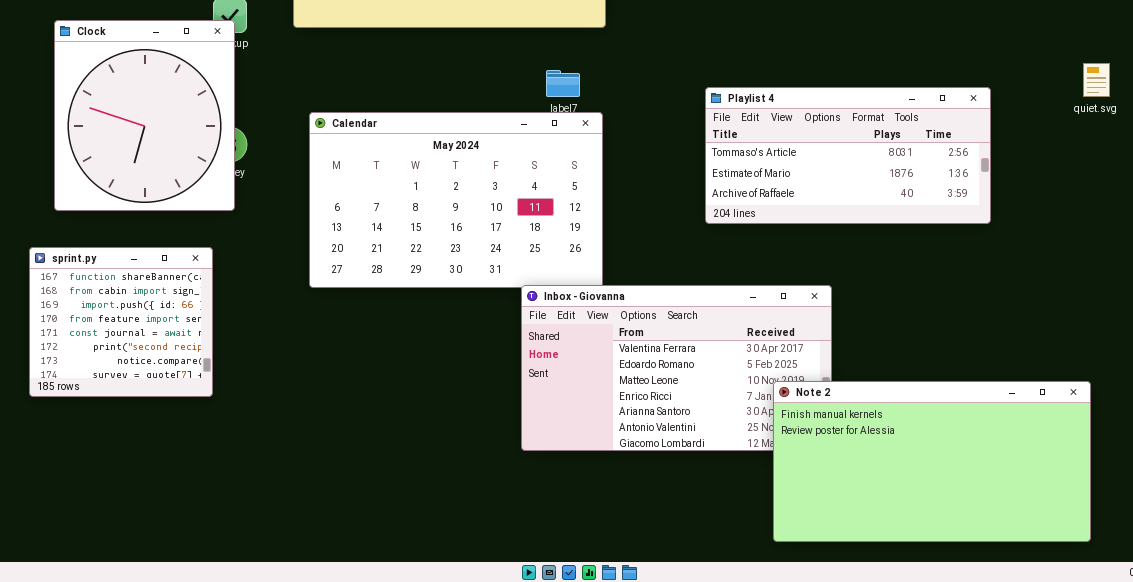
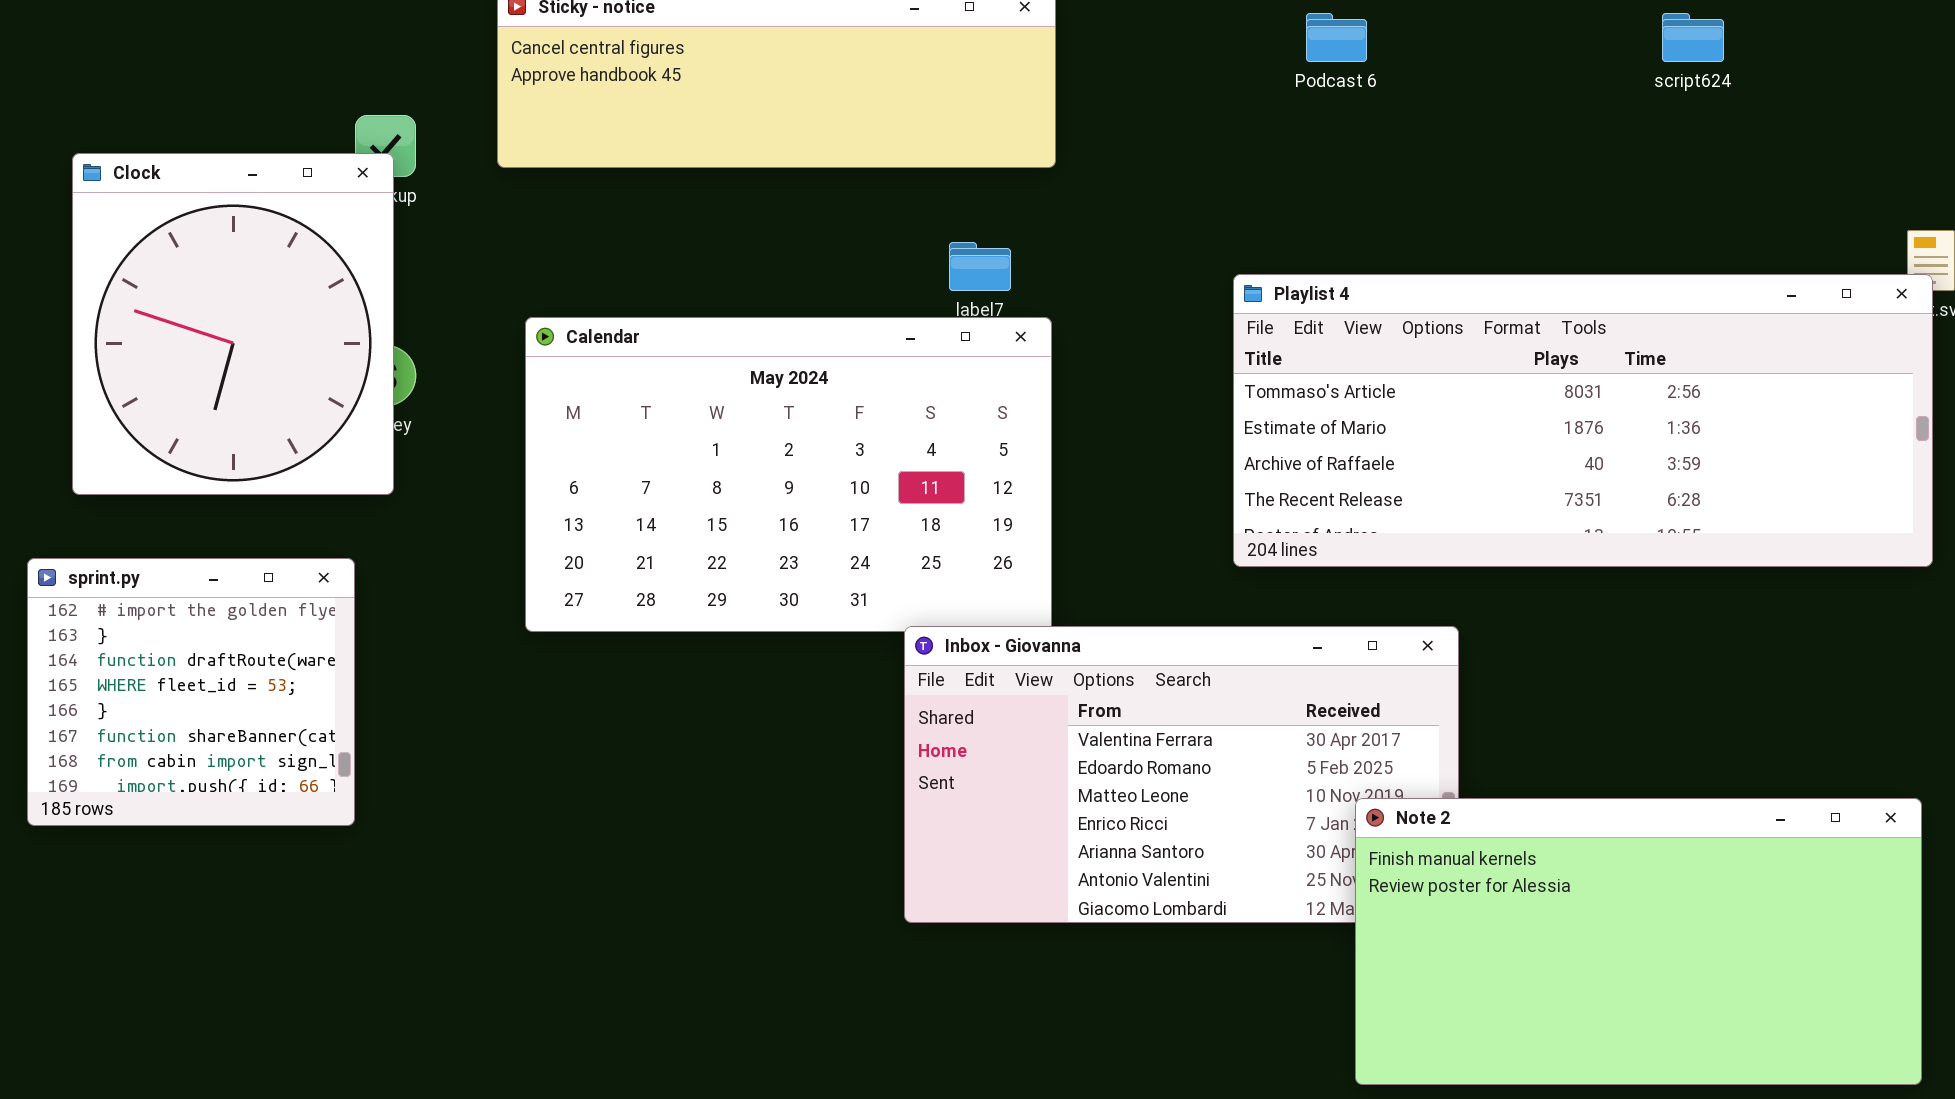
Playlist 4: [705,87,991,224] -> [1233,274,1933,567], resized
sprint.py: [29,247,213,397] -> [27,558,355,826], scrolled up 5 rows

